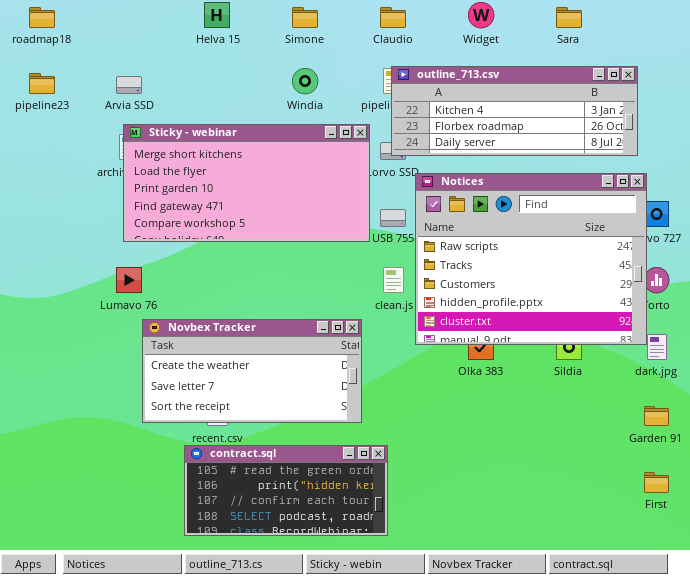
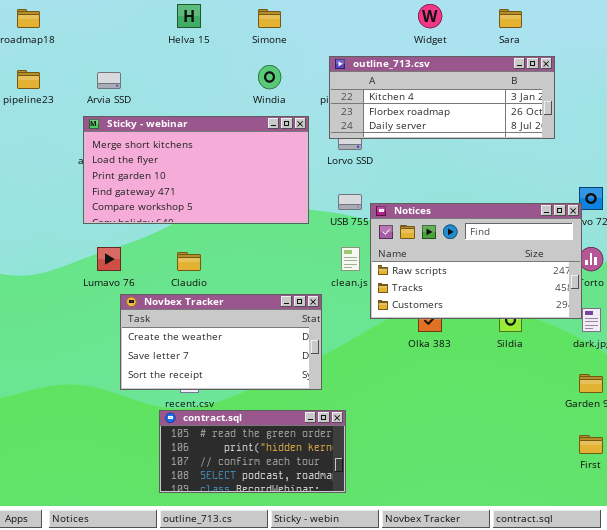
Claudio: [380,7,406,28] -> [177,252,201,271], moved
outline_713.csv: [391,66,638,156] -> [329,56,555,139], moved
Sticky - webinar: [123,124,370,242] -> [83,116,309,224], moved
Notices: [415,173,647,345] -> [370,203,582,319], resized

